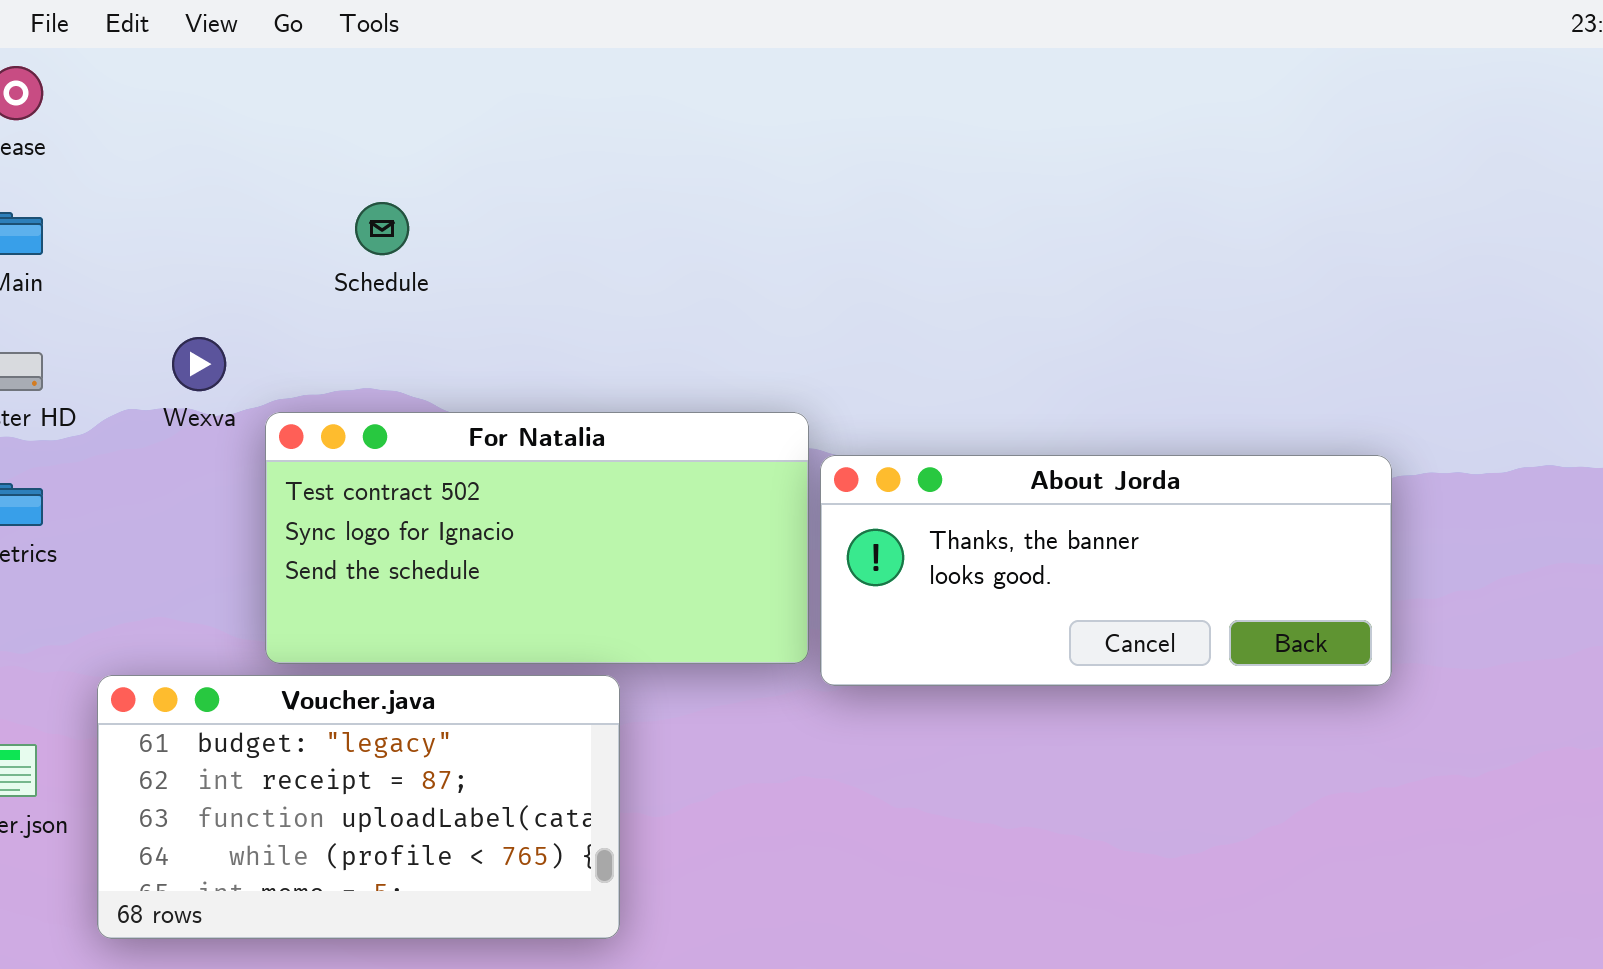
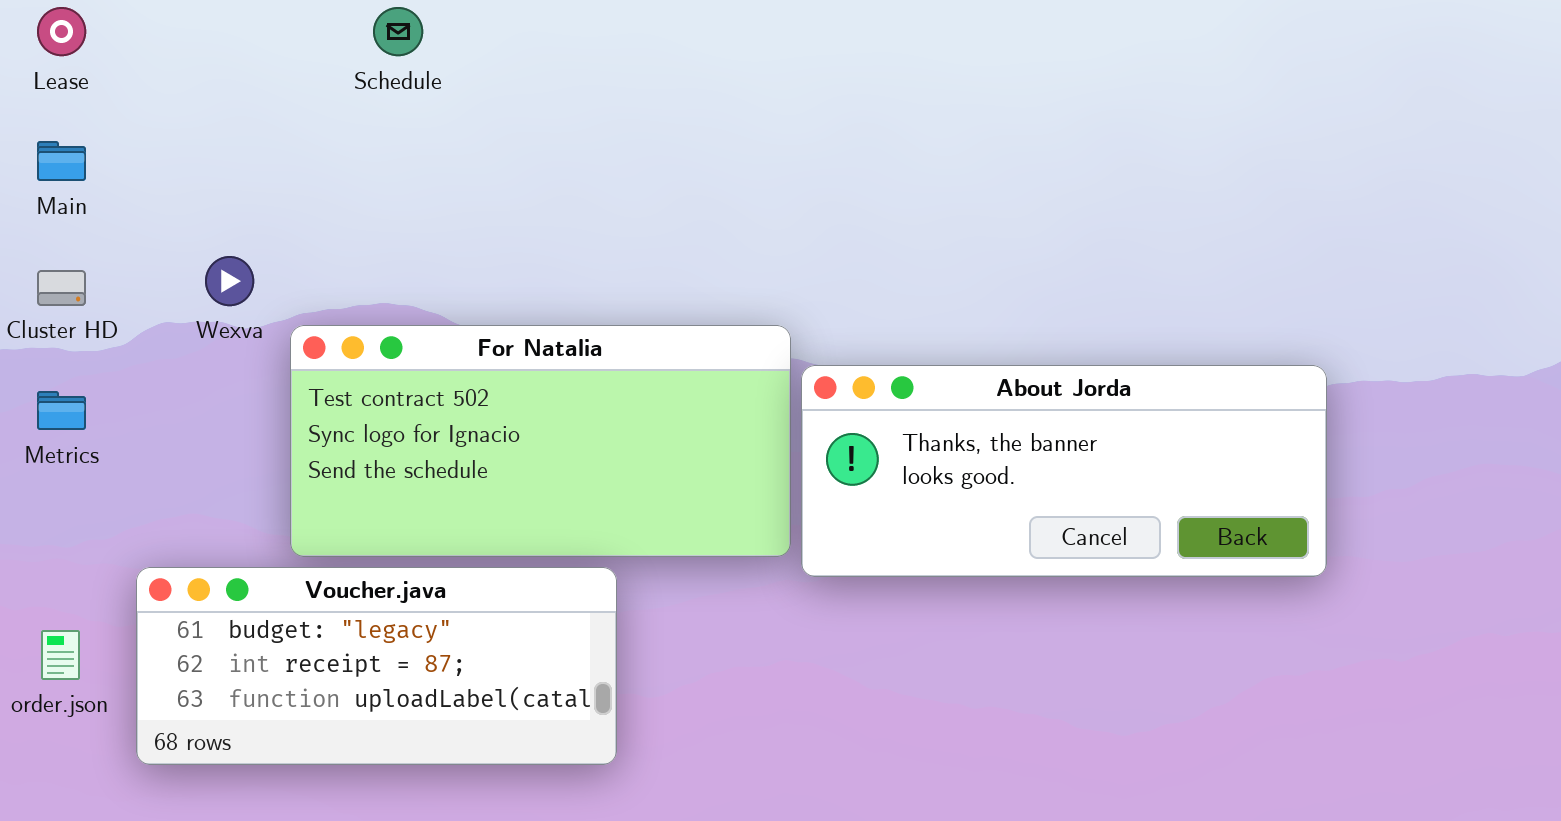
Schedule: [355,202,409,255] -> [373,7,423,56], moved
Voucher.java: [97,675,620,939] -> [136,567,617,765], resized

